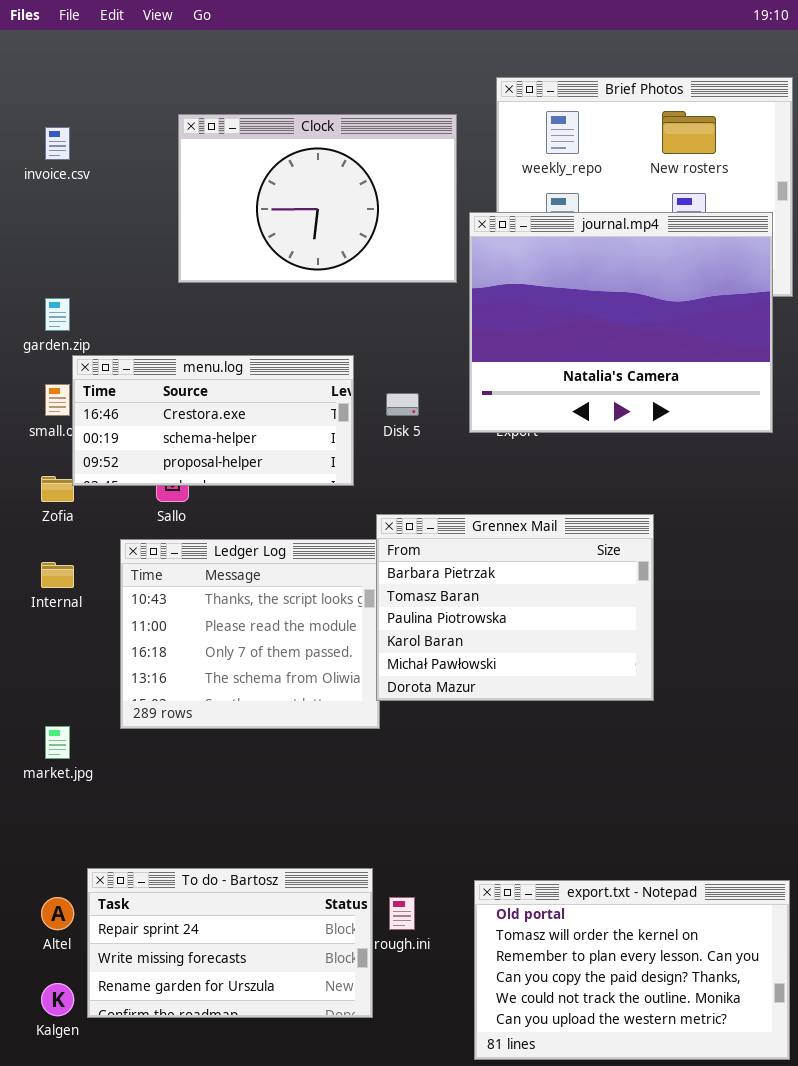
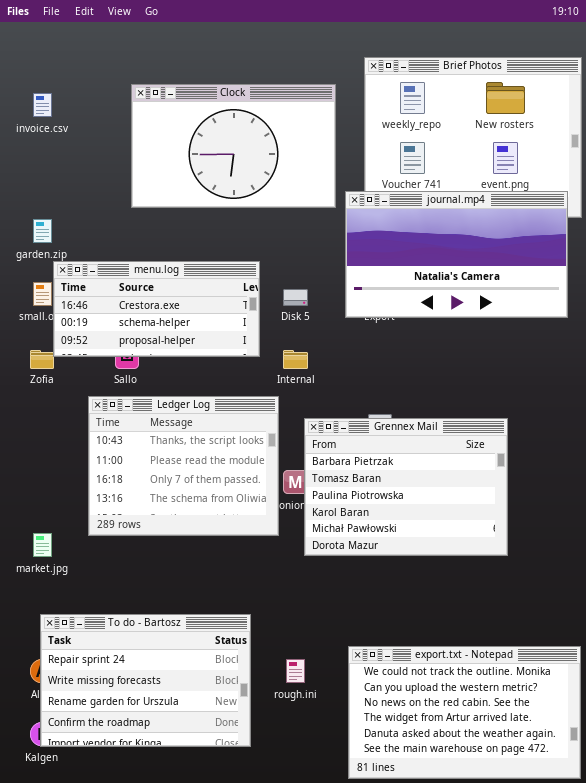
journal.mp4: [469,212,773,433] -> [345,191,568,318], resized
Grennex Mail: [376,514,654,701] -> [304,418,508,556], moved
Internal: [41,562,74,588] -> [283,350,308,369], moved
To do - Bartosz: [87,868,373,1018] -> [40,614,251,747], moved, resized
export.txt - Notepad: [474,880,790,1060] -> [348,646,581,779], scrolled down 4 rows

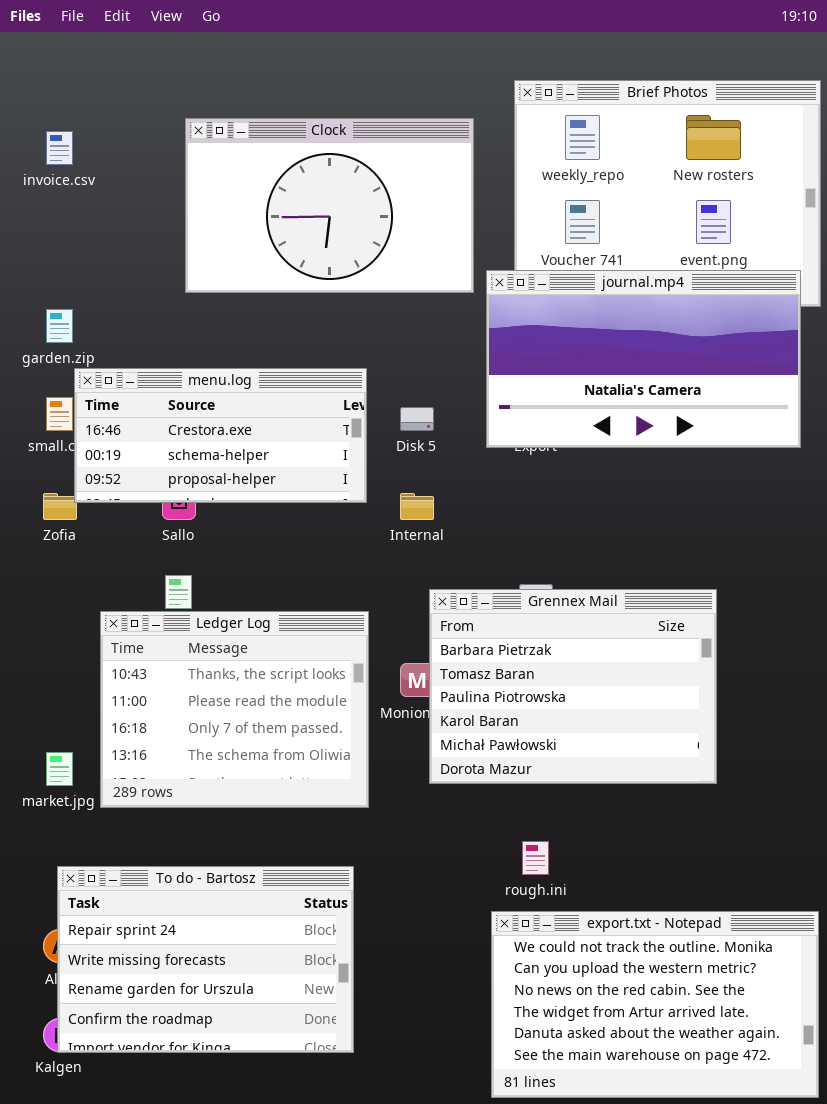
Ledger Log: [88,396,279,536] -> [100,611,369,808], moved
rough.ini: [286,659,305,683] -> [522,841,549,875], moved

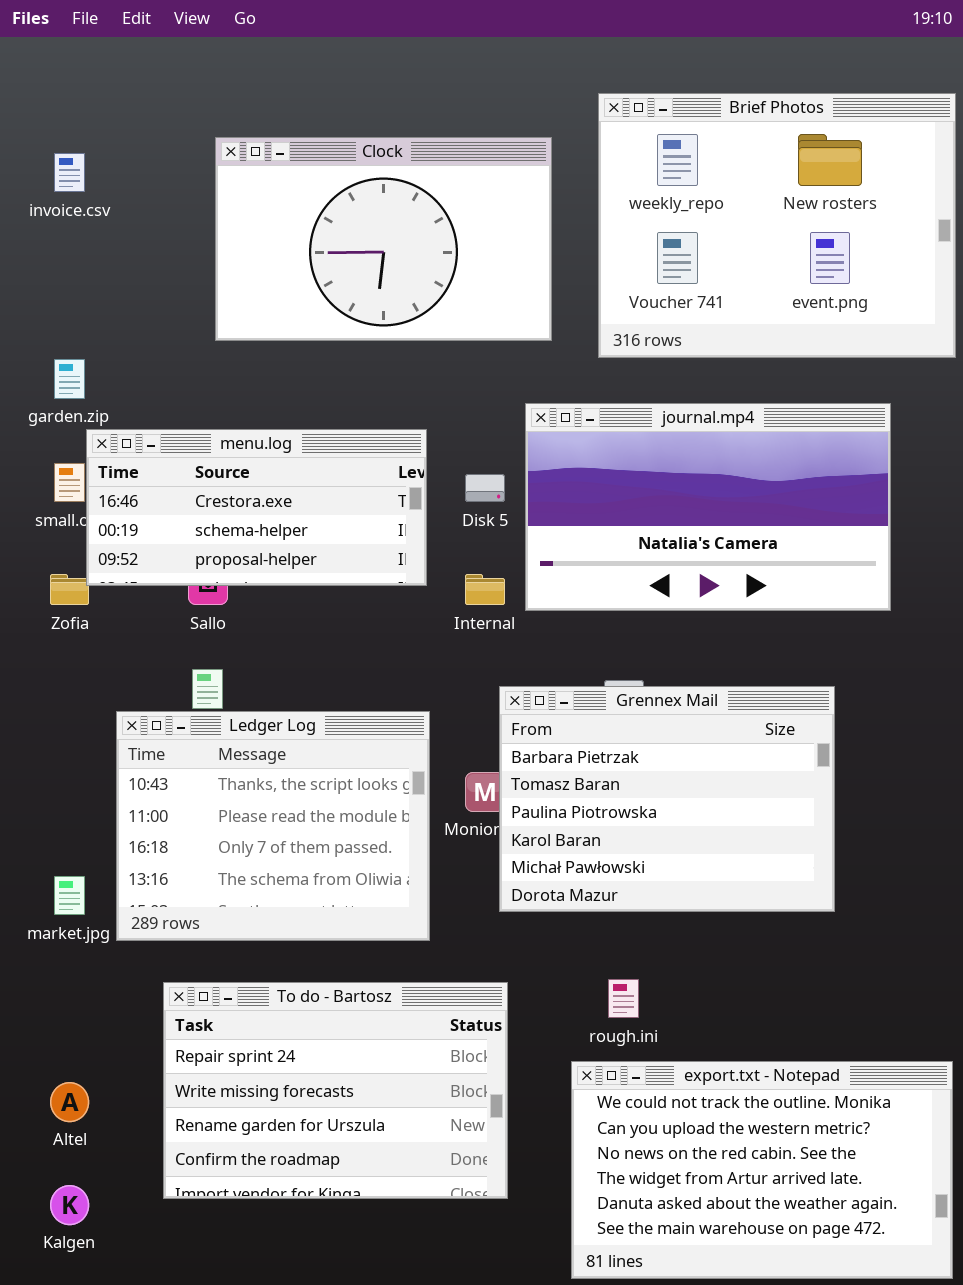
journal.mp4: [486,270,801,448] -> [525,403,891,611], moved
To do - Bartosz: [57,866,354,1053] -> [163,982,508,1199], moved

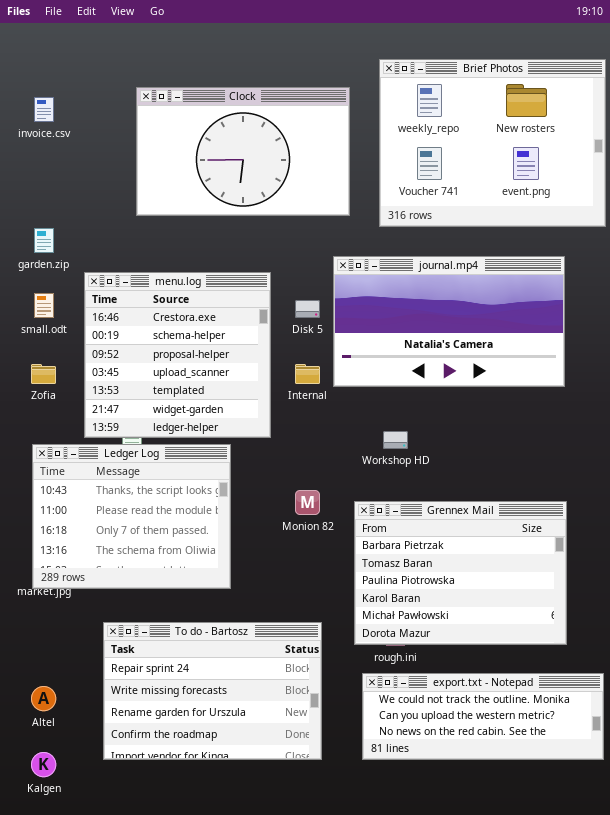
menu.log: [86,429,427,586] -> [84,272,271,438], resized
Grennex Mail: [499,686,835,912] -> [354,501,567,645], moved
Ledger Log: [116,711,430,941] -> [32,444,231,589], moved
export.txt - Notepad: [571,1061,953,1279] -> [362,673,604,760], resized

